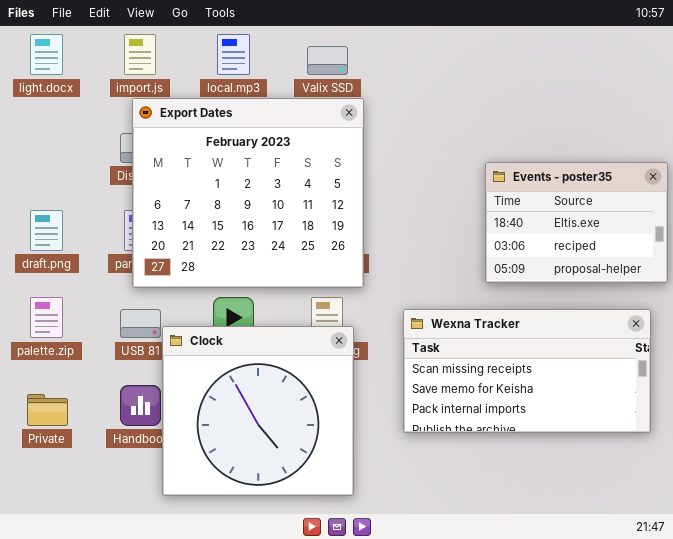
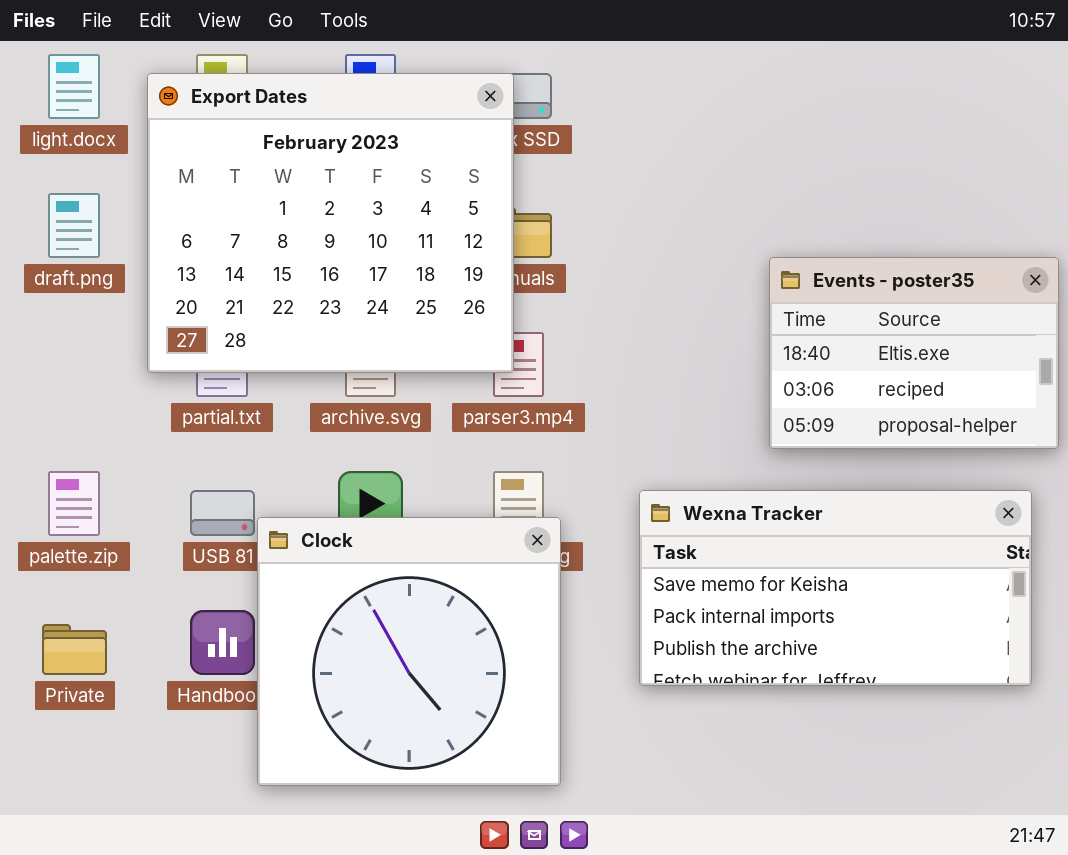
Export Dates: [132,98,364,288] -> [147,73,514,373], moved
draft.png: [30,210,63,251] -> [48,193,100,258], moved
Wexna Tracker: [403,309,651,433] -> [639,490,1032,686], scrolled down 1 row

